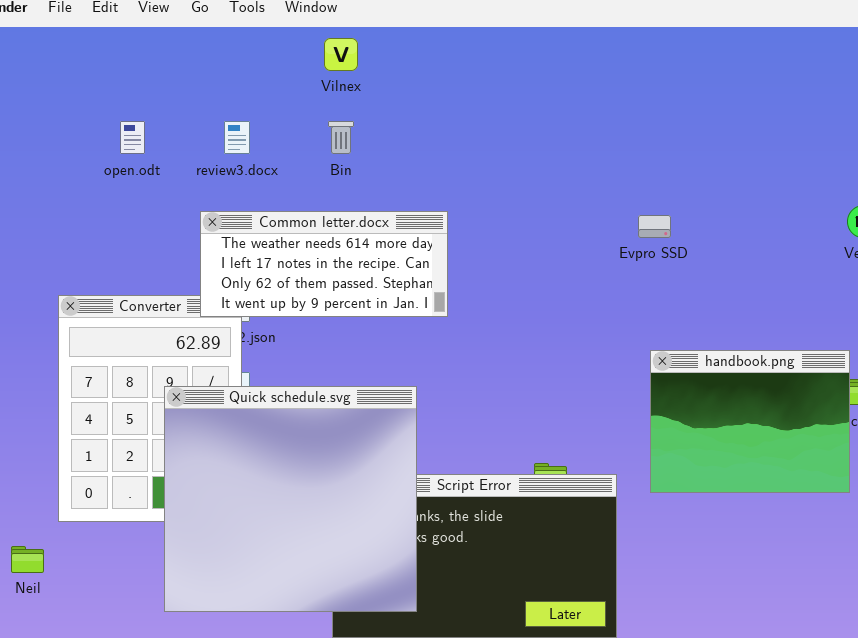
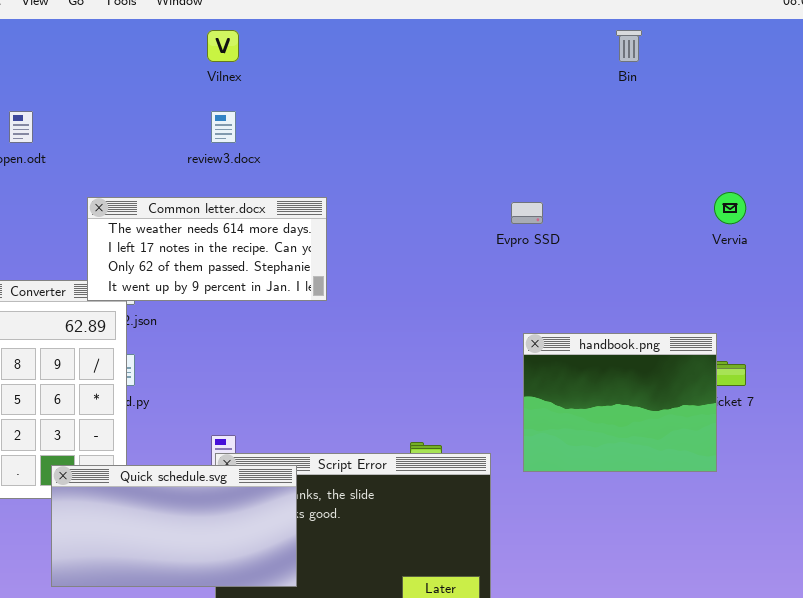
review3.docx: [224,121,250,154] -> [211,111,236,143], moved
Bin: [328,121,354,154] -> [616,30,642,62], moved
Quick schedule.svg: [164,386,417,612] -> [51,465,297,587], resized

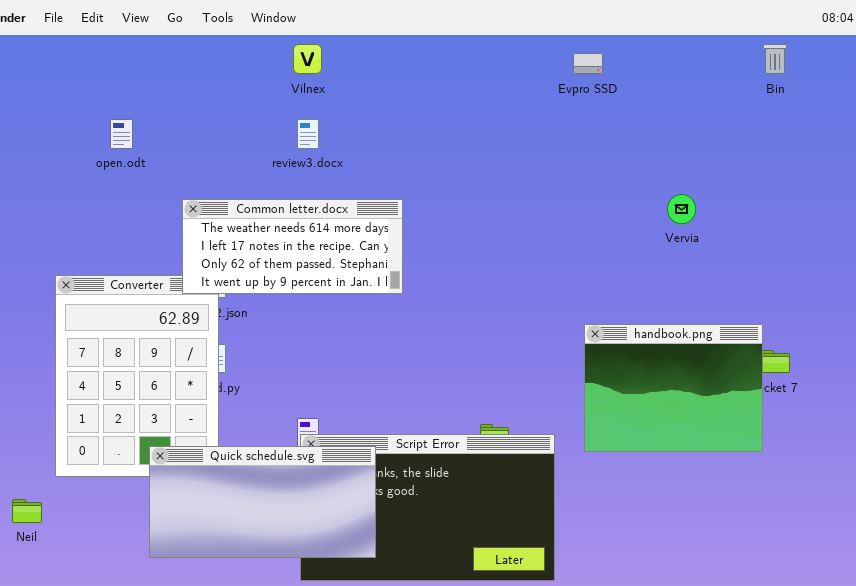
Bin: [616,30,642,62] -> [763,44,787,74], moved
Vervia: [714,192,746,224] -> [667,194,696,224], moved
Evpro SSD: [511,202,543,224] -> [573,53,603,74], moved

